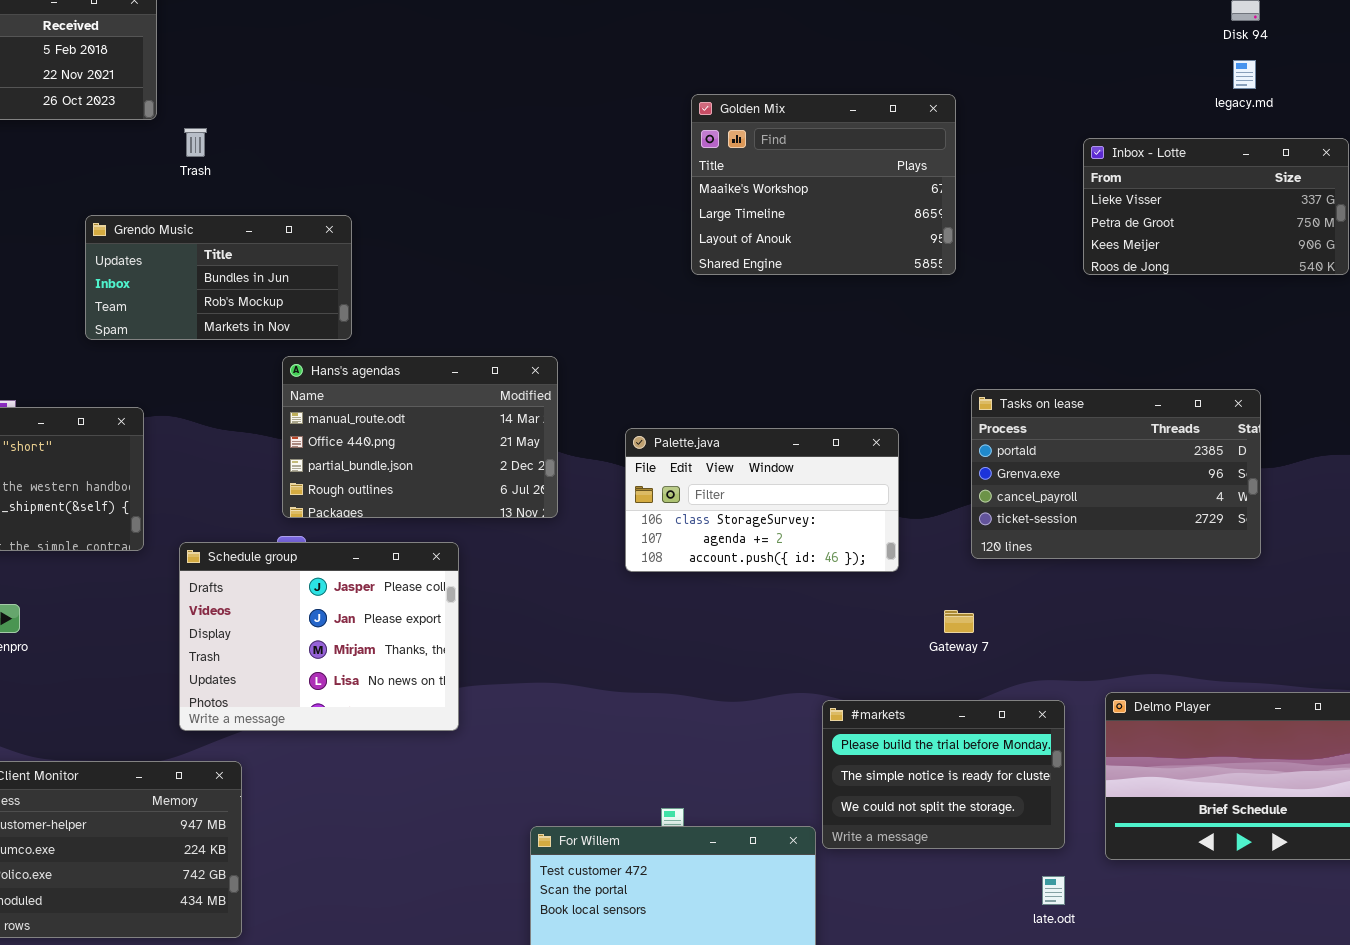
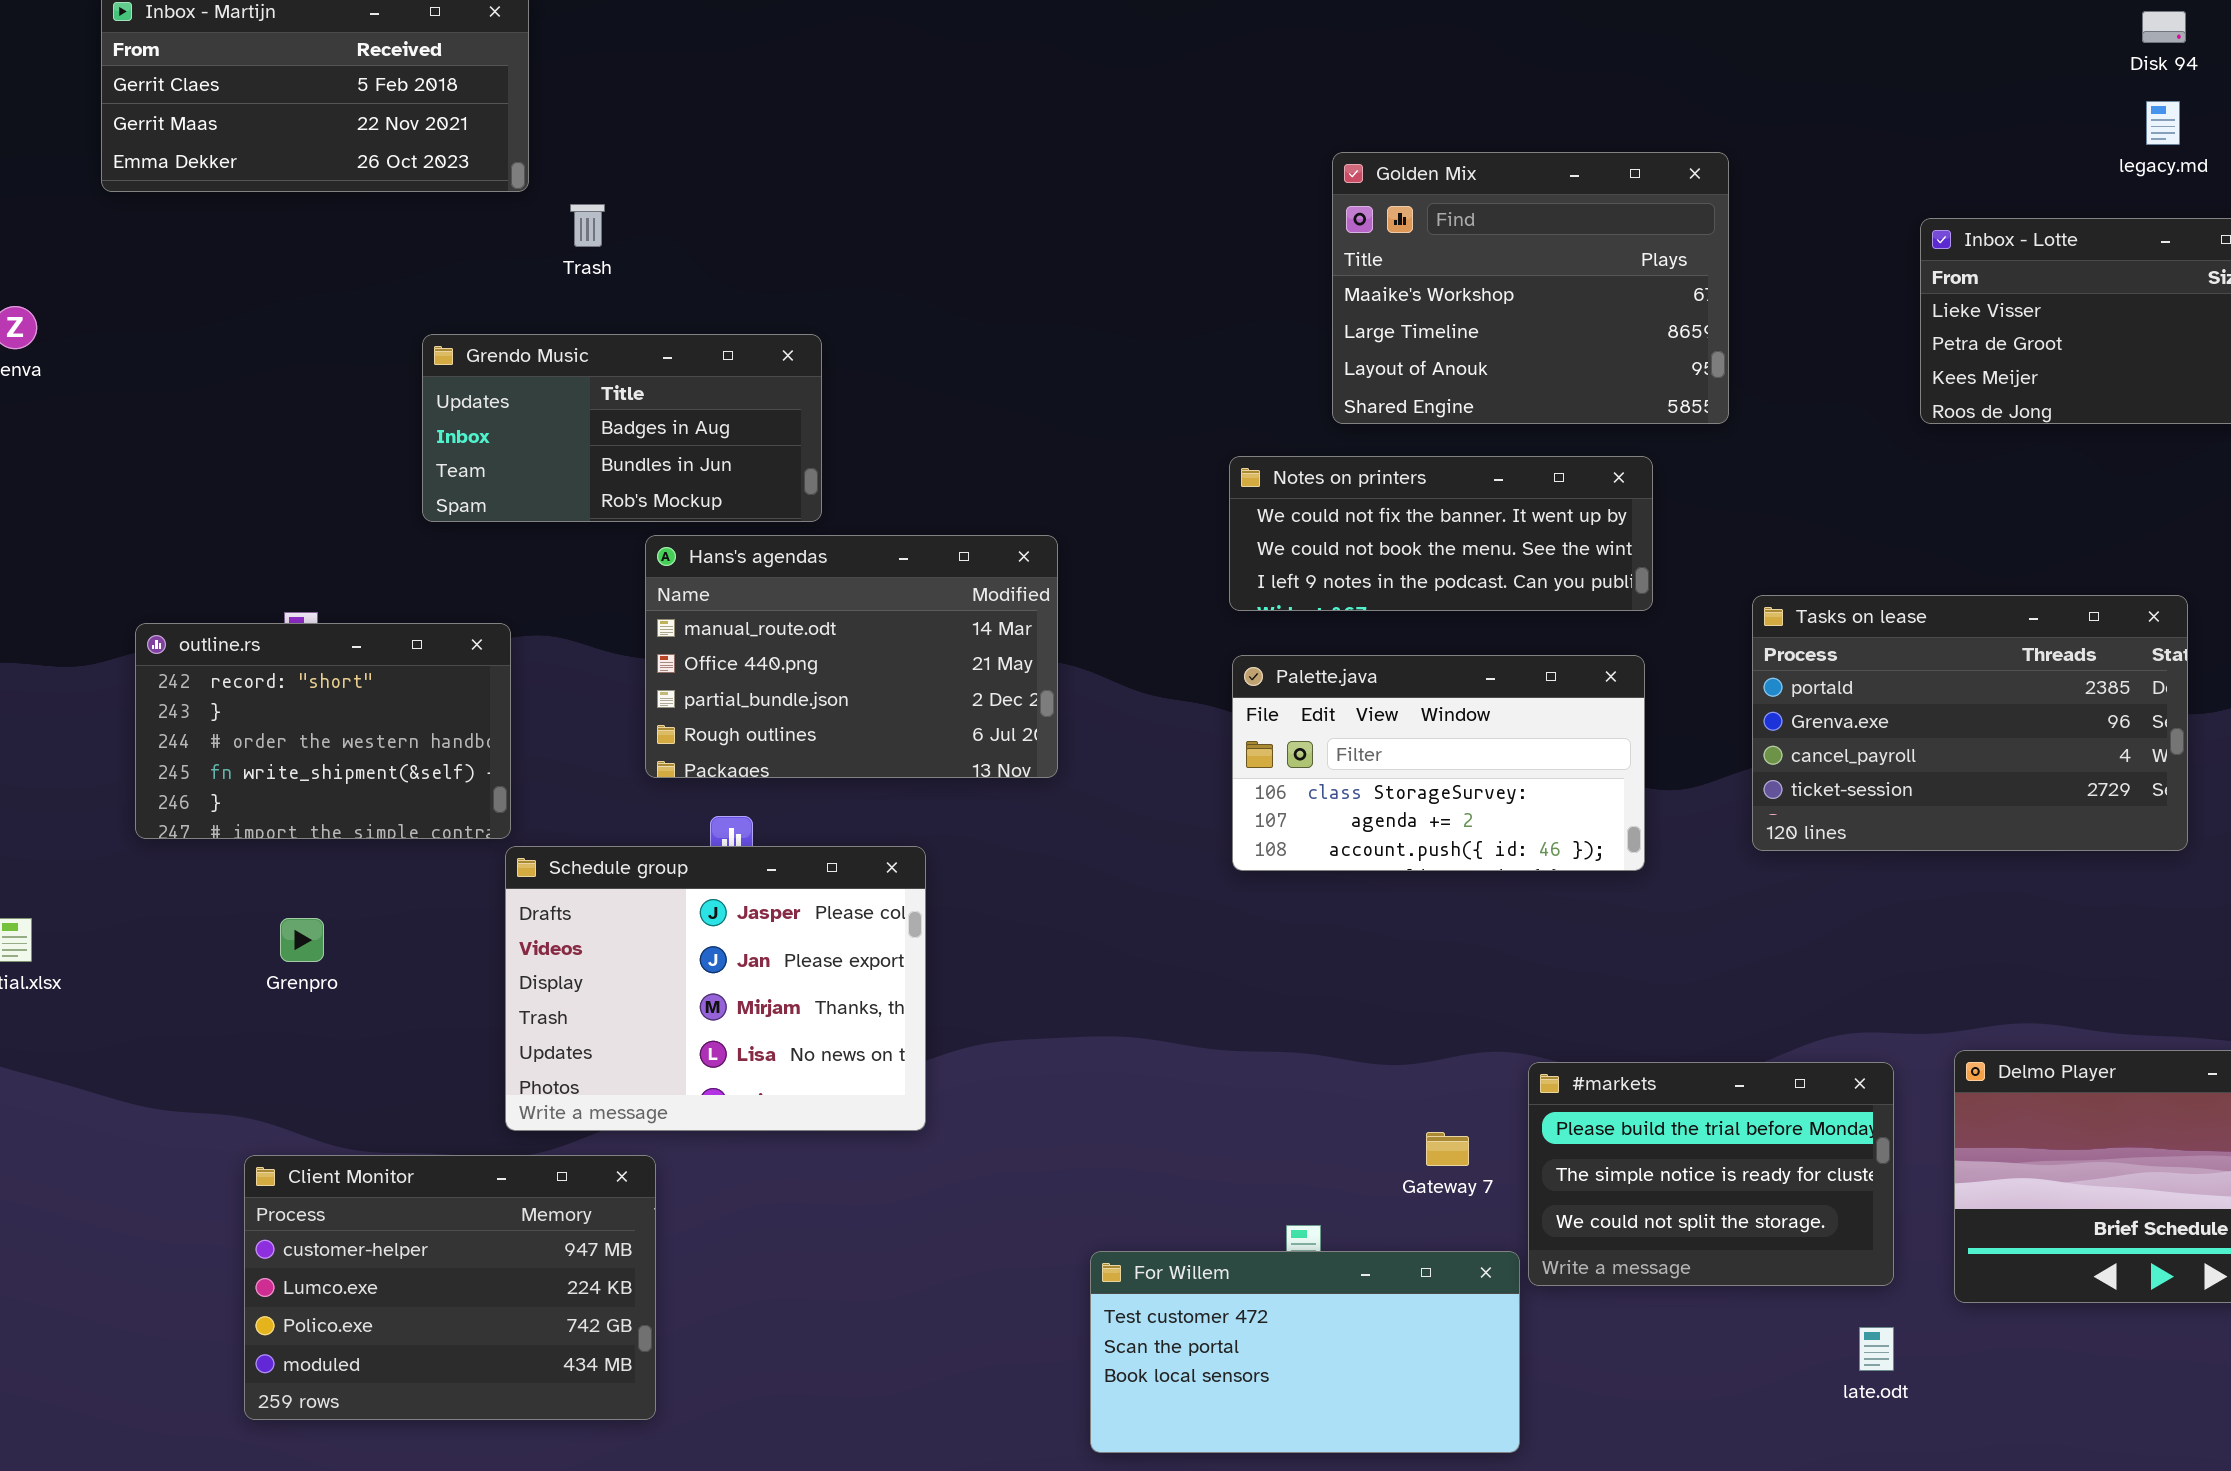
Grendo Music: [85,215,352,340] -> [422,334,822,522], scrolled up 1 row
Notes on printers: none -> [1229,456,1653,611], opened
Hans's agendas: [282,356,558,518] -> [645,535,1058,778], moved
Schedule group: [179,542,459,731] -> [505,846,926,1131], moved
Gateway 7: [944,610,974,633] -> [1426,1132,1469,1166], moved

